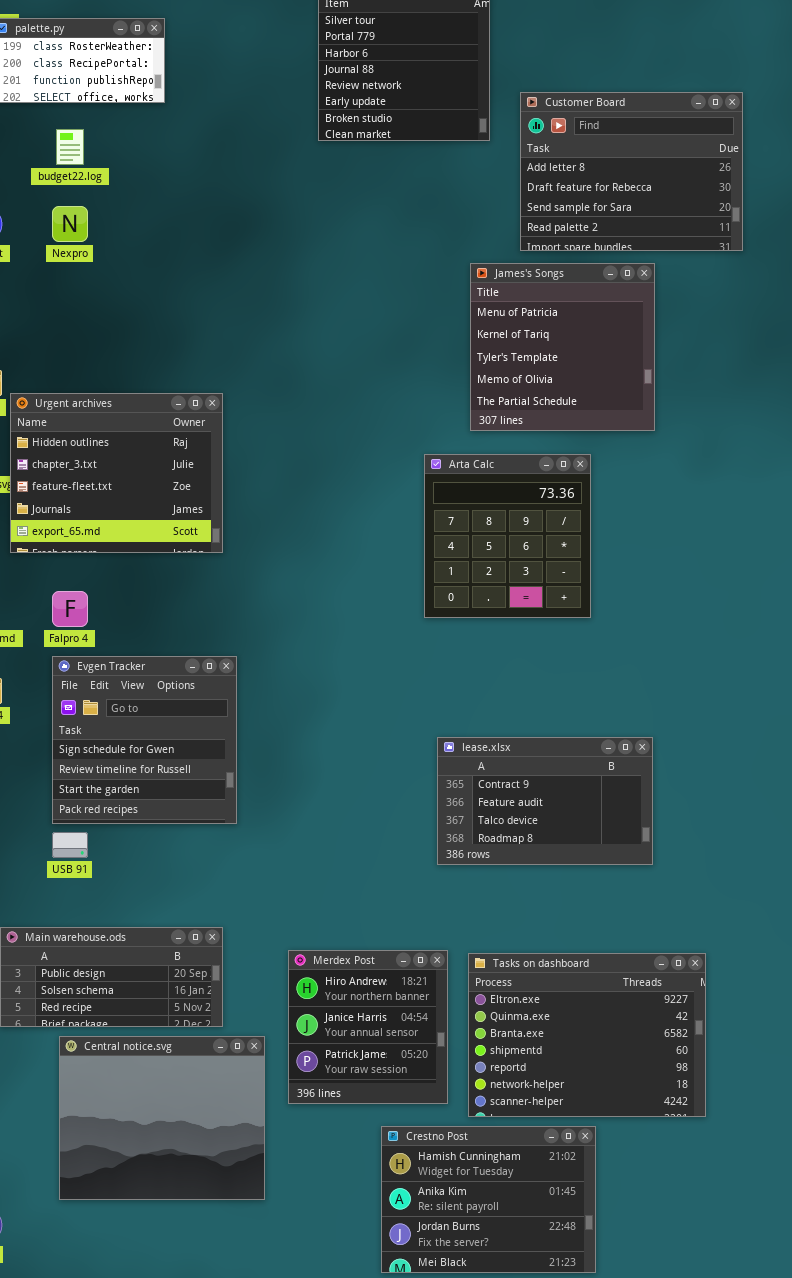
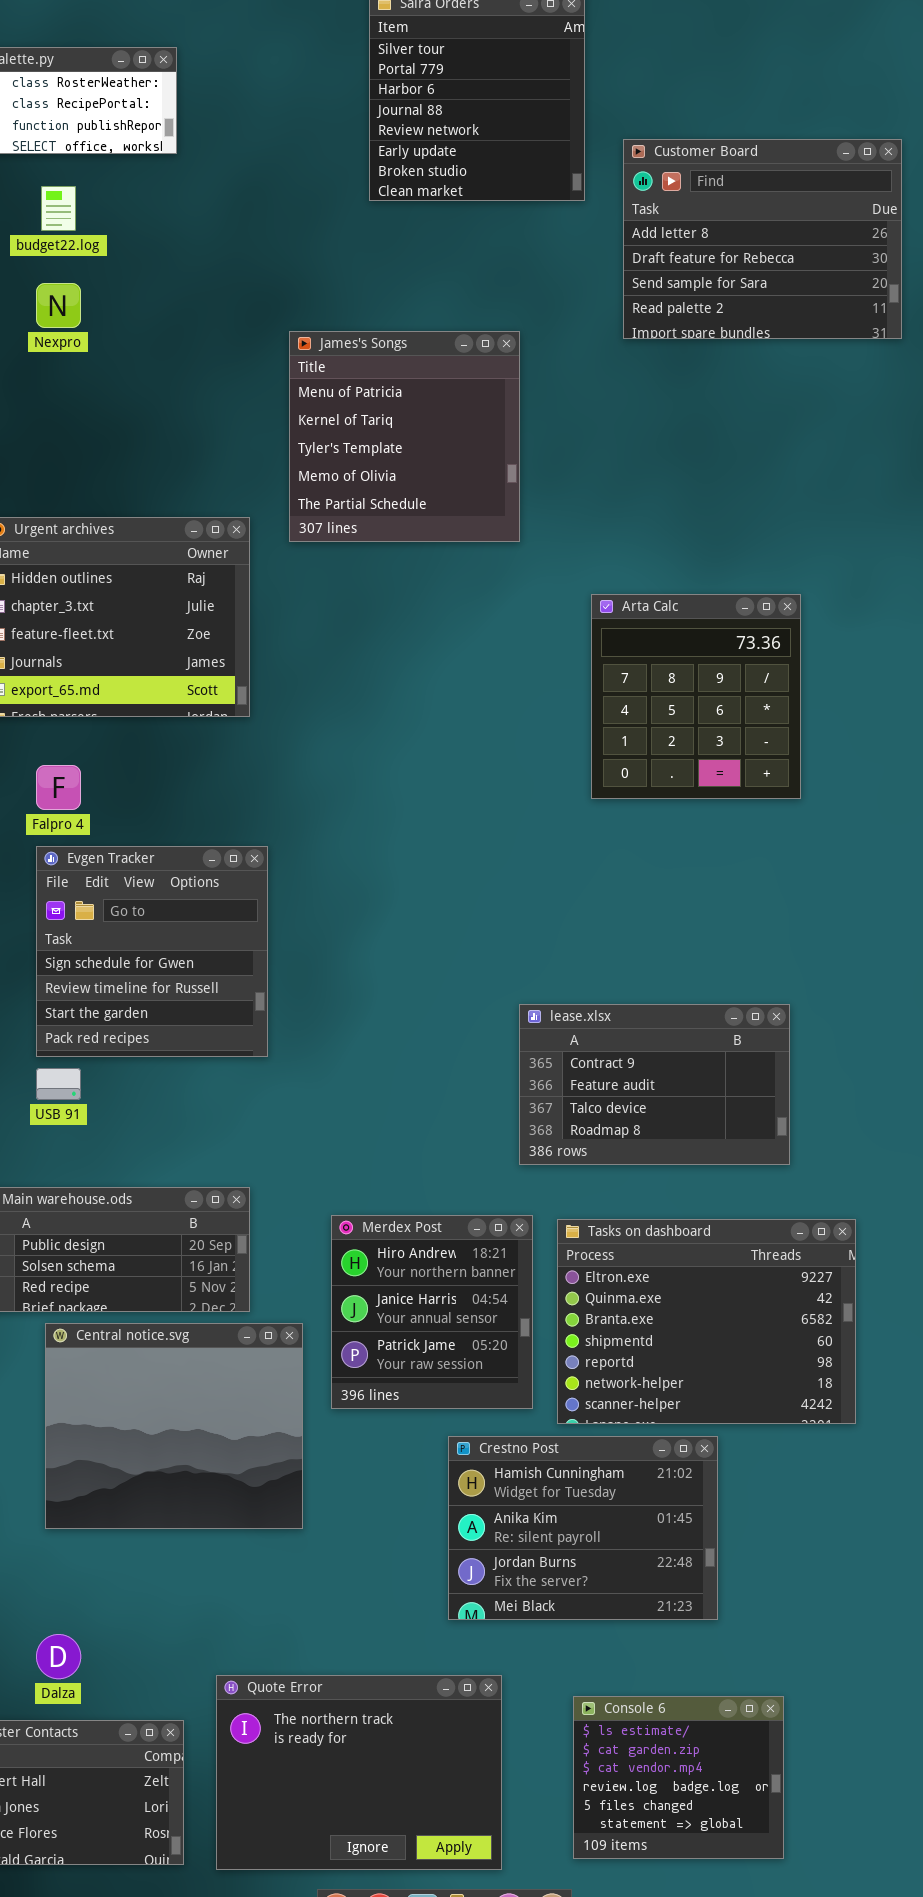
James's Songs: [470,263,655,431] -> [289,331,520,542], moved
Arta Calc: [424,454,591,618] -> [591,594,801,799], moved
lease.xlsx: [437,737,653,865] -> [519,1004,790,1165], moved

